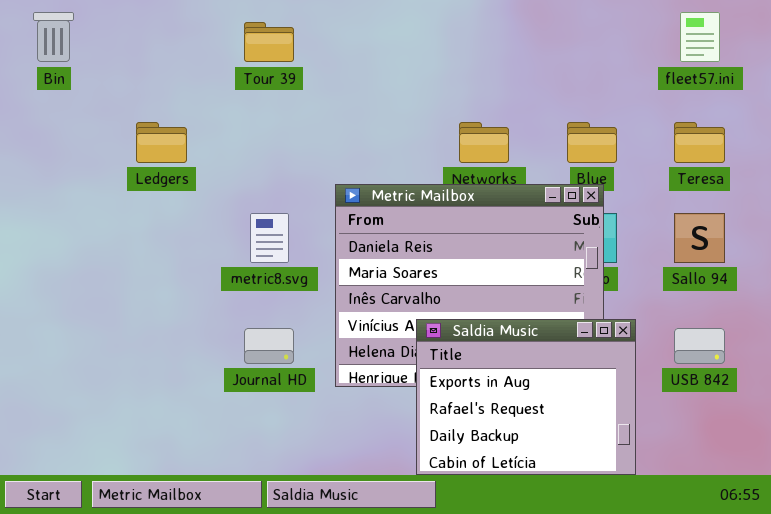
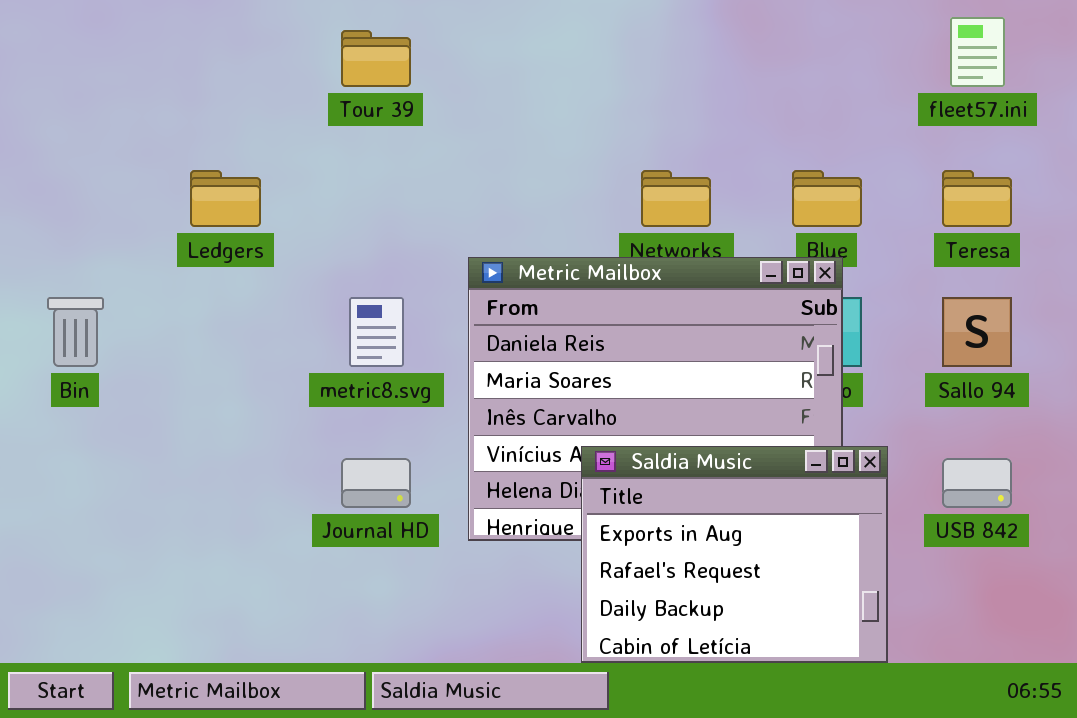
Bin: [33,12,74,62] -> [47,297,104,367], moved

